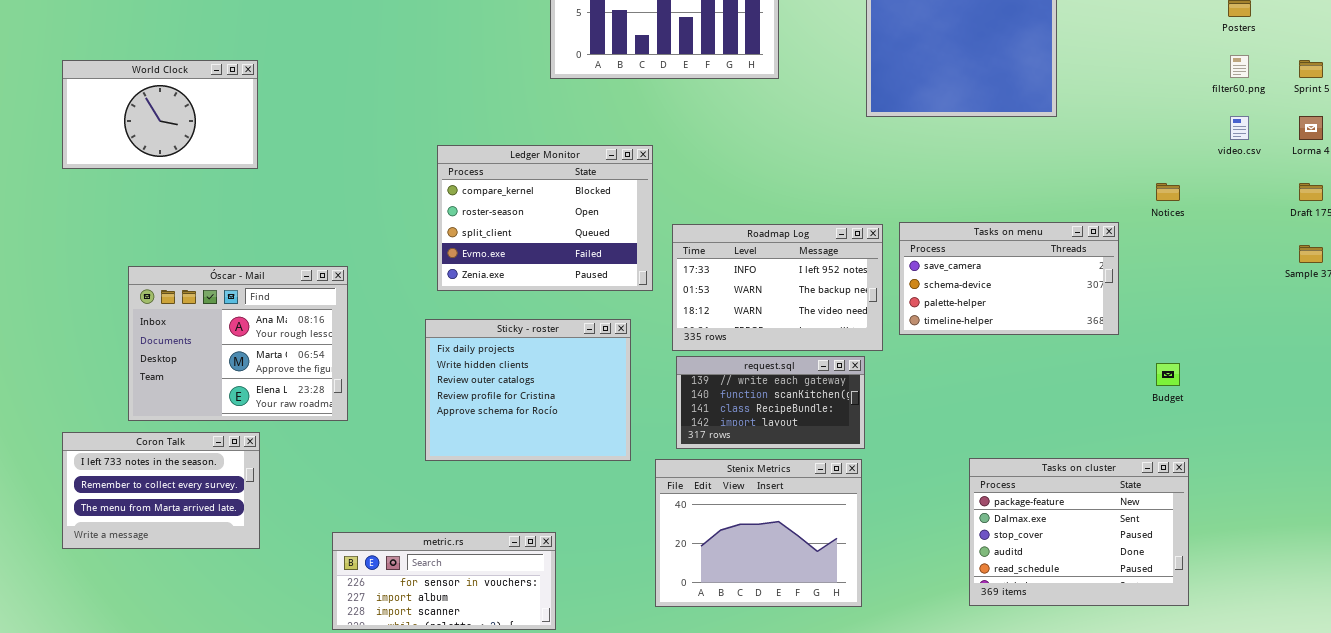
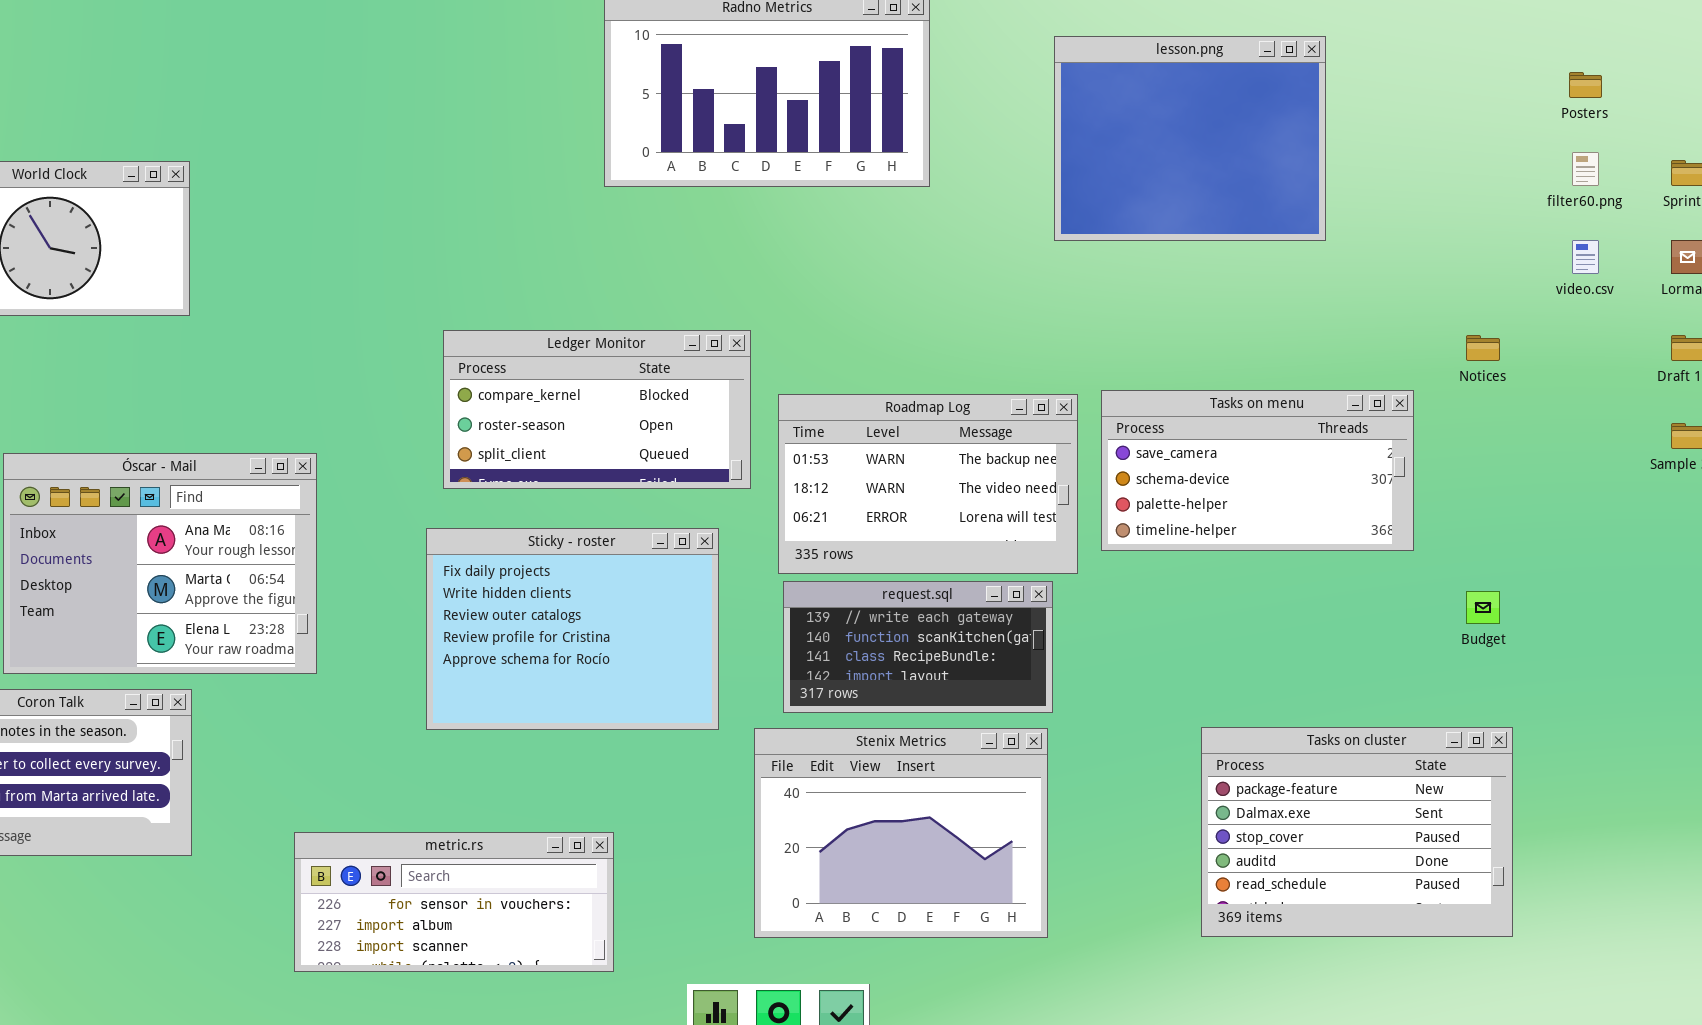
Ledger Monitor: [437,145,653,291] -> [443,330,751,489], resized
Roadmap Log: [672,224,883,351] -> [778,394,1078,574], scrolled down 1 row

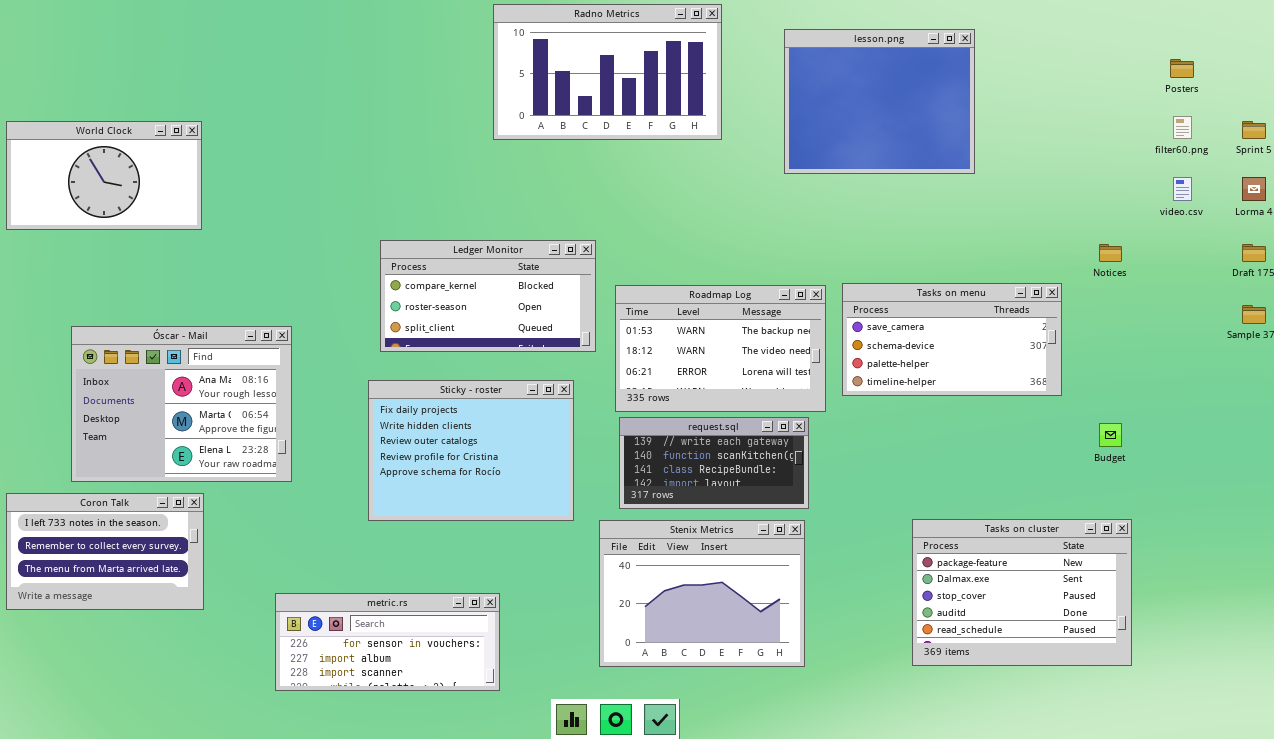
lesson.png: [1054,36,1326,241] -> [784,29,975,174], moved

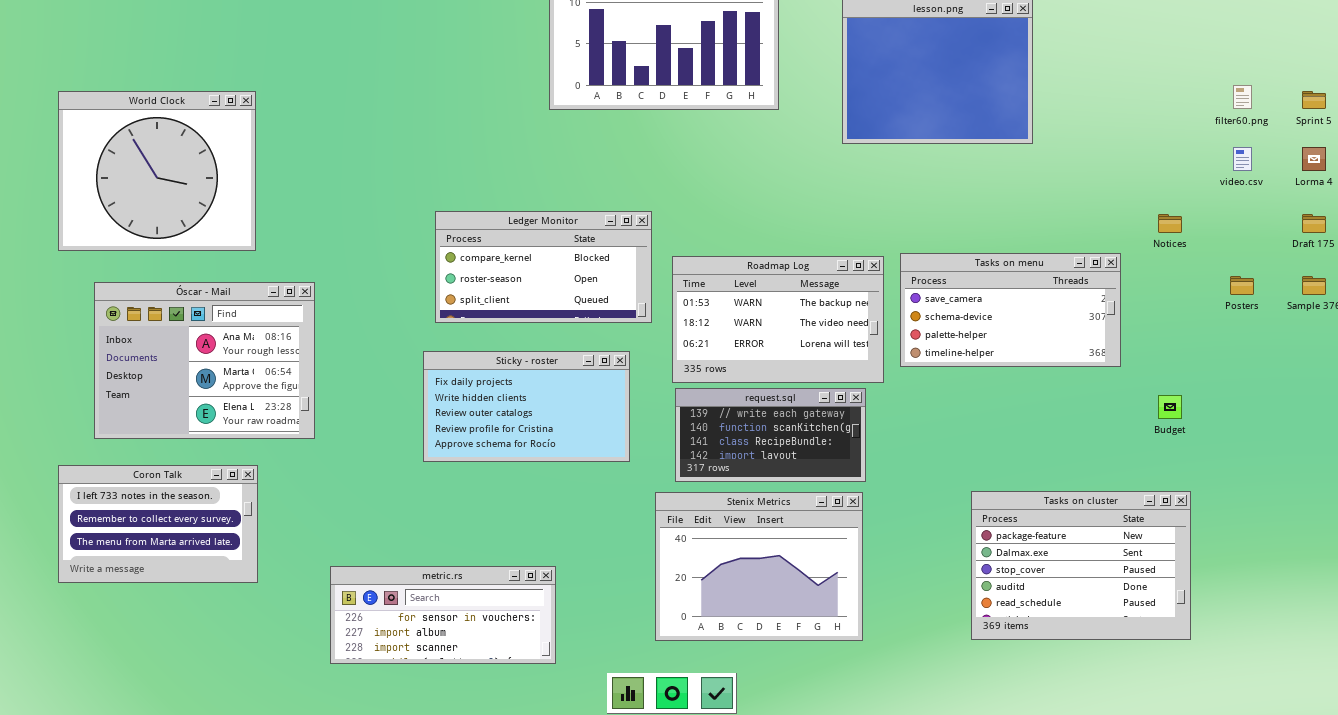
Posters: [1170,59,1194,78] -> [1230,276,1254,295], moved
World Clock: [6,121,202,230] -> [58,91,256,251], resized
Óscar - Mail: [71,326,292,482] -> [94,282,315,439], moved
Sticky - roster: [368,380,574,521] -> [423,351,630,462], resized

